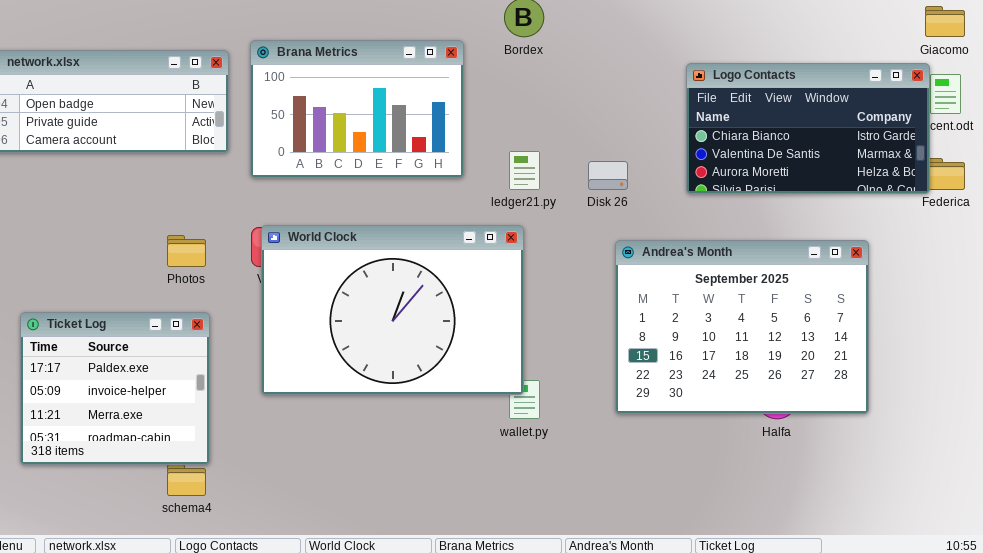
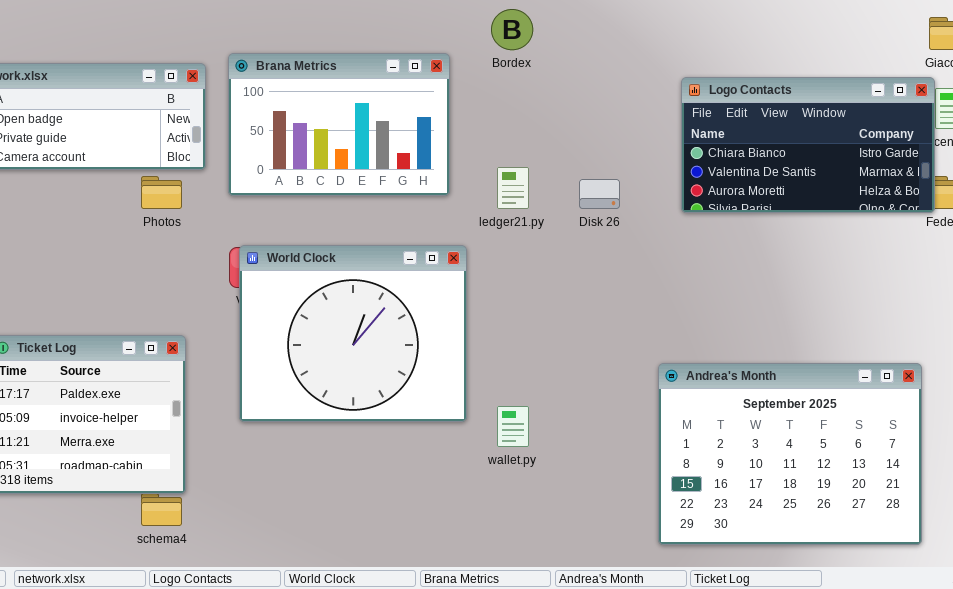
World Clock: [261,225,524,395] -> [239,245,467,422], resized
Photos: [167,235,206,267] -> [141,176,182,209], moved
Andrea's Month: [615,240,869,414] -> [658,363,922,545], moved

